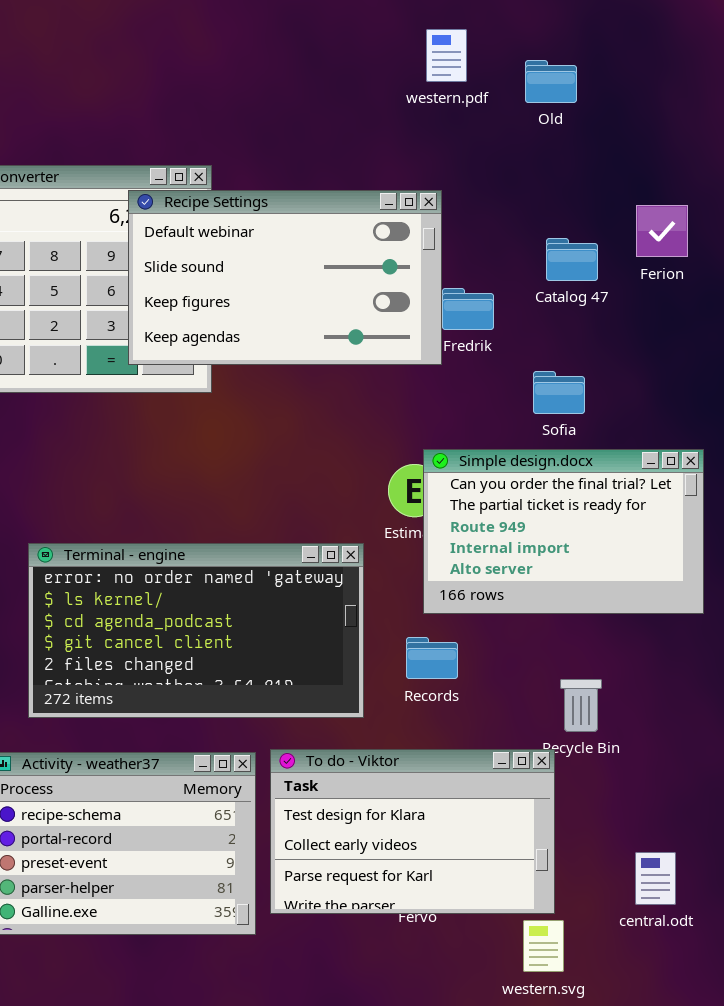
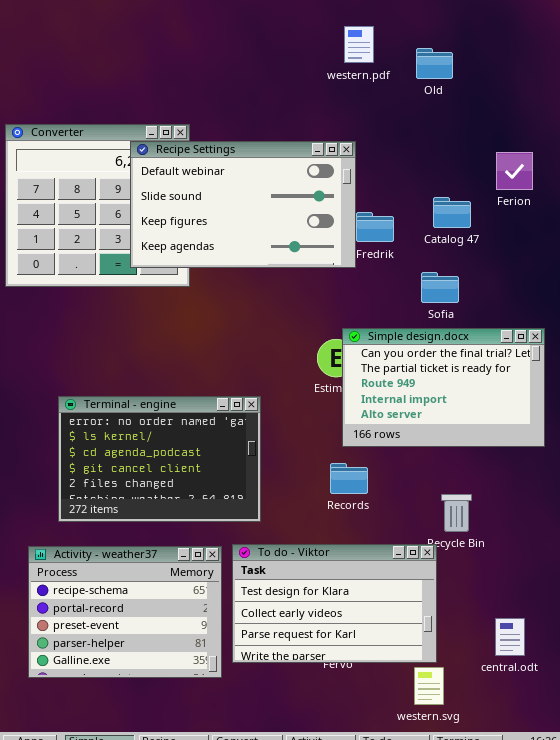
Catalog 47: [546,238,598,281] -> [433,197,471,228], moved
Terminal - engine: [28,543,364,718] -> [58,396,261,522], resized

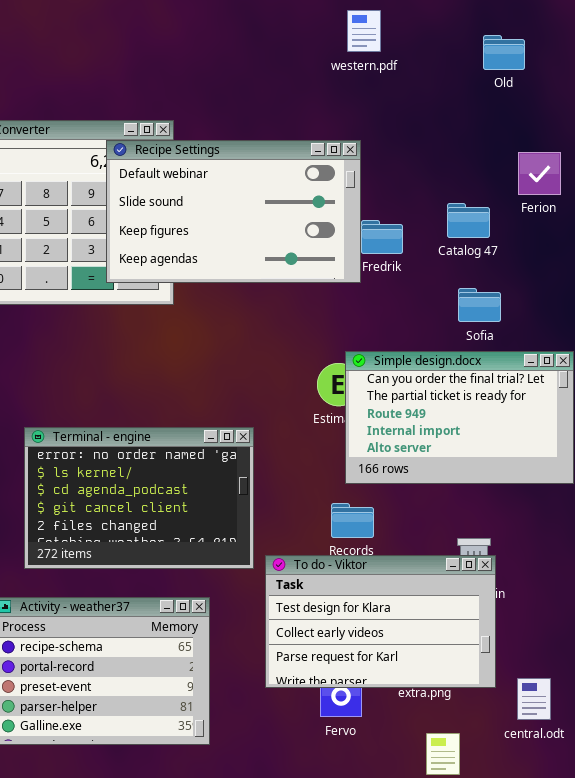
Old: [416,48,453,79] -> [483,35,525,70], moved
Sofia: [421,272,459,303] -> [458,288,501,322], moved
To do - Viktor: [232,544,437,663] -> [265,555,496,688], moved

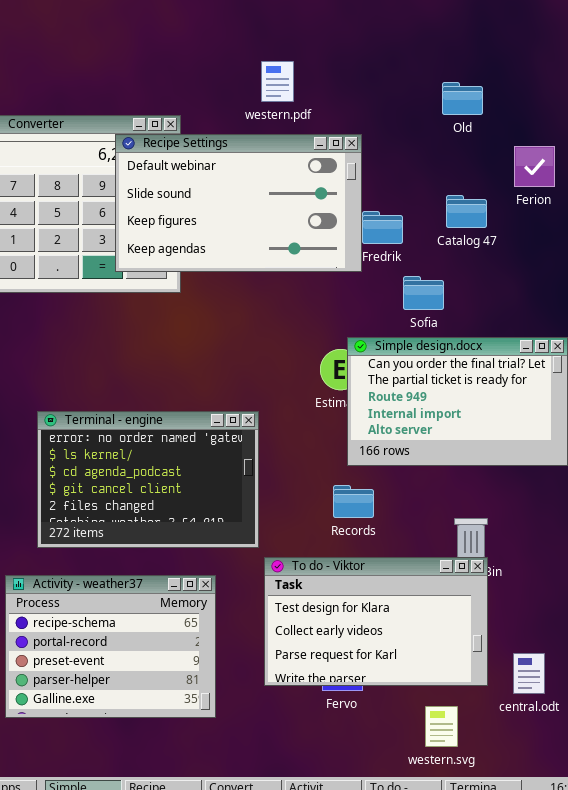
western.pdf: [347,10,381,52] -> [261,61,294,102], moved
Old: [483,35,525,70] -> [442,82,483,115], moved
Sofia: [458,288,501,322] -> [403,276,444,310], moved
To do - Viktor: [265,555,496,688] -> [264,557,488,686], moved

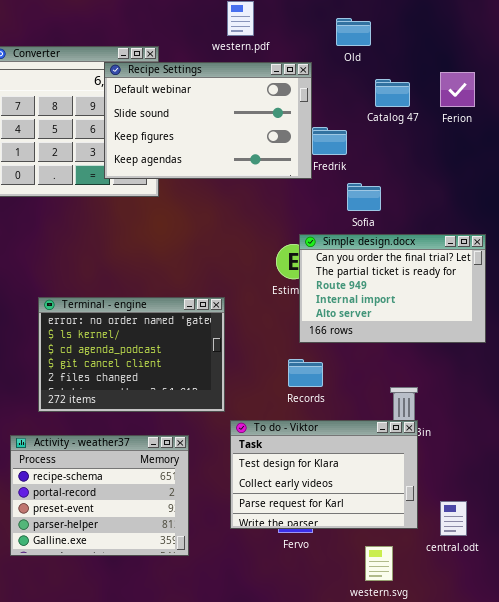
Old: [442,82,483,115] -> [336,18,371,46], moved
Catalog 47: [446,195,487,228] -> [375,79,410,107], moved

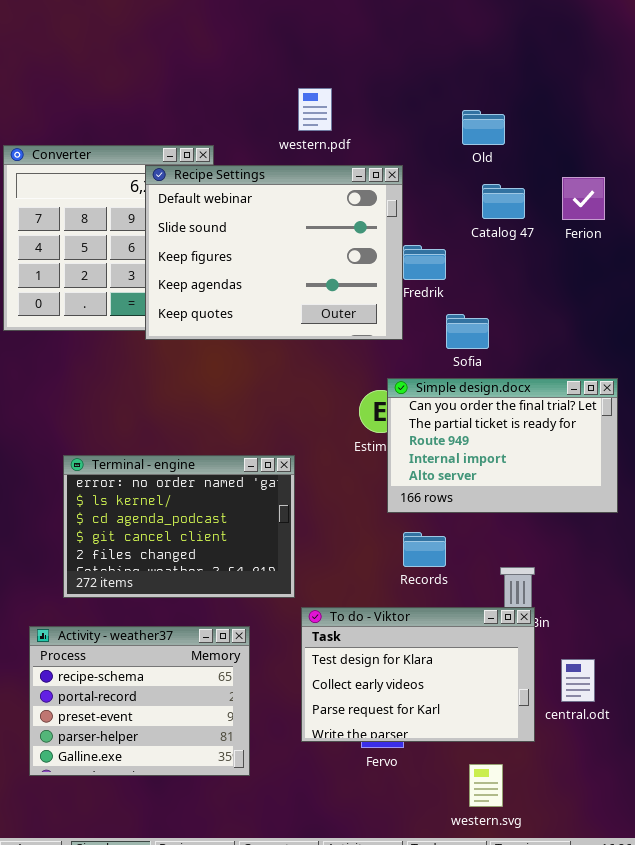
Old: [336,18,371,46] -> [462,110,505,145], moved
Recipe Settings: [104,62,312,179] -> [145,165,403,340], resized
Records: [288,359,323,387] -> [403,532,446,567], moved
central.odt: [440,501,467,536] -> [561,659,595,702], moved

